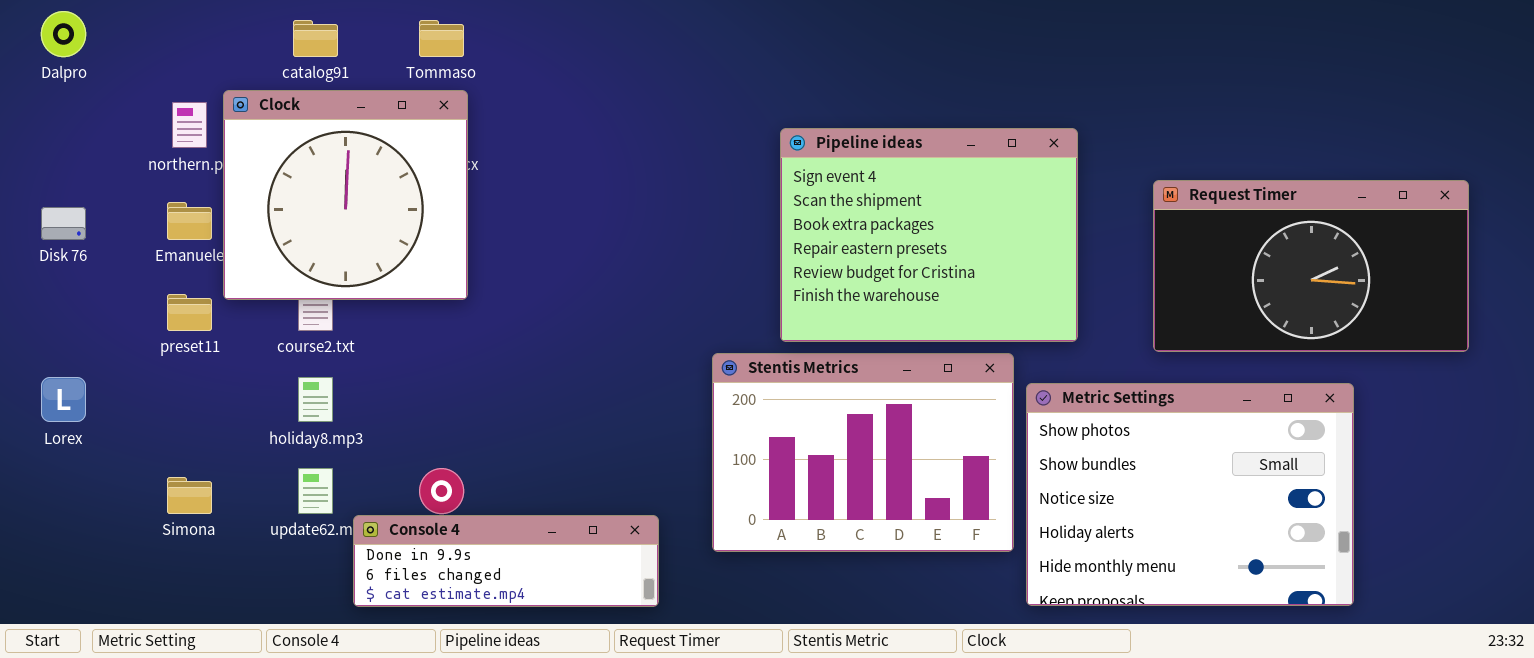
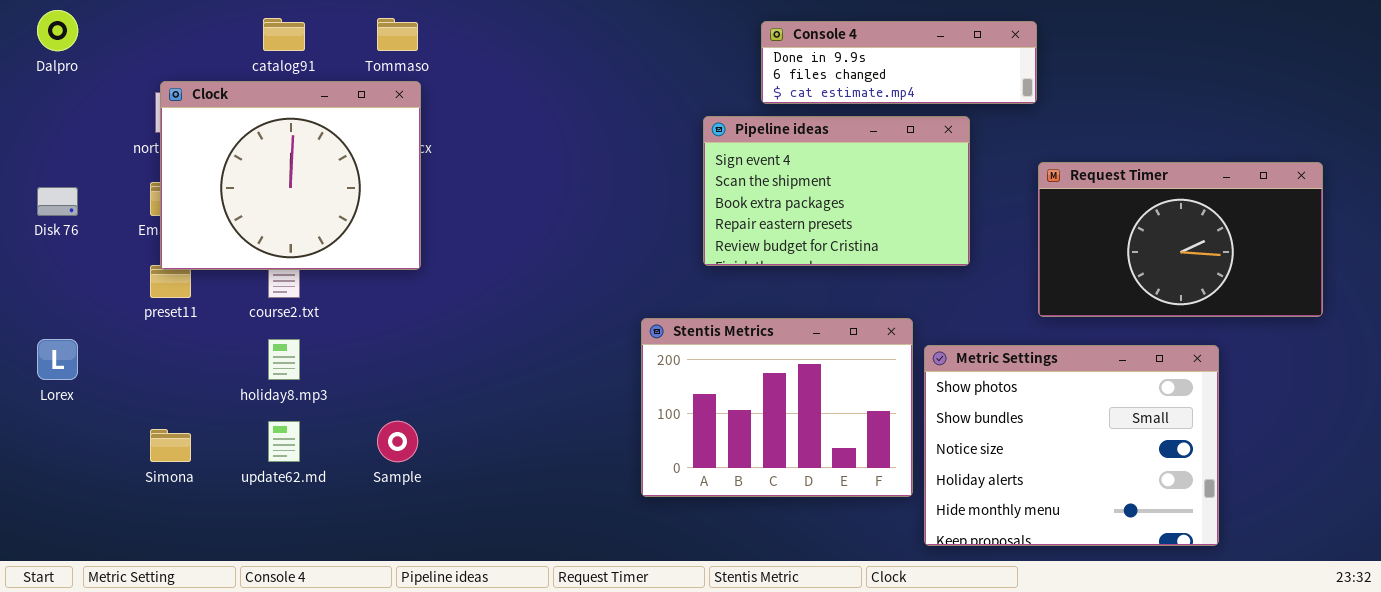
Clock: [223,90,468,300] -> [160,81,421,270], resized
Pipeline ideas: [780,128,1078,342] -> [703,116,970,266], resized
Console 4: [353,515,659,607] -> [761,21,1037,104], moved

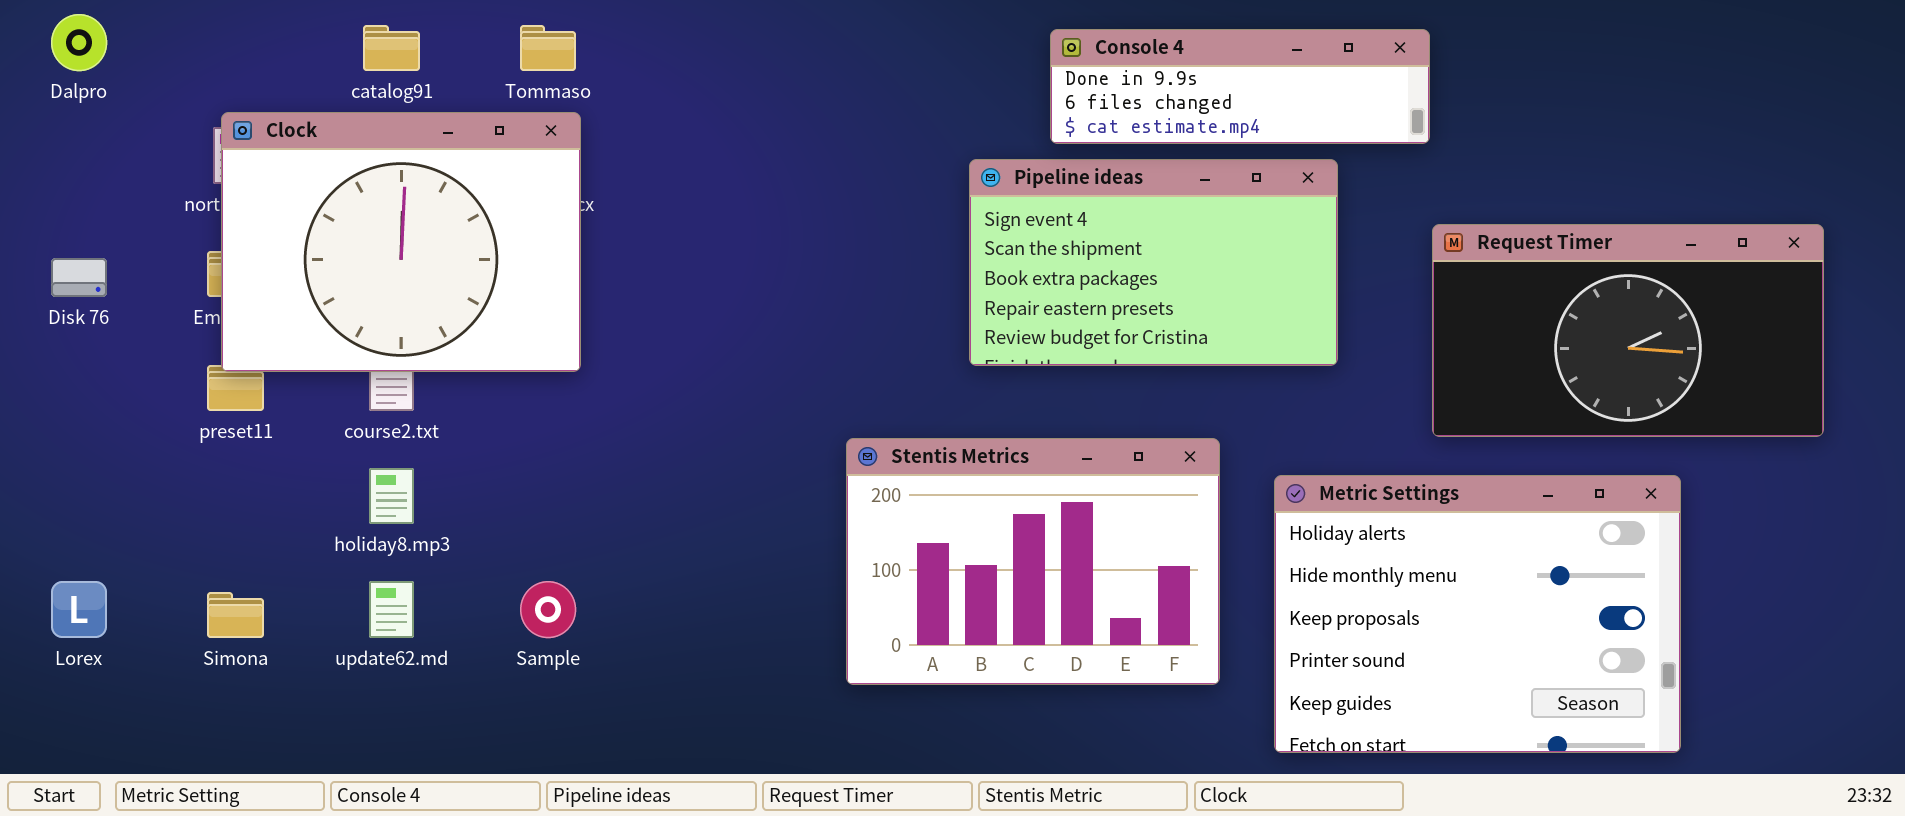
Stentis Metrics: [641,318,913,497] -> [846,438,1220,685], moved
Lorex: [37,339,78,380] -> [51,581,107,638], moved
Metric Settings: [924,345,1219,546] -> [1274,475,1681,753], scrolled down 3 rows

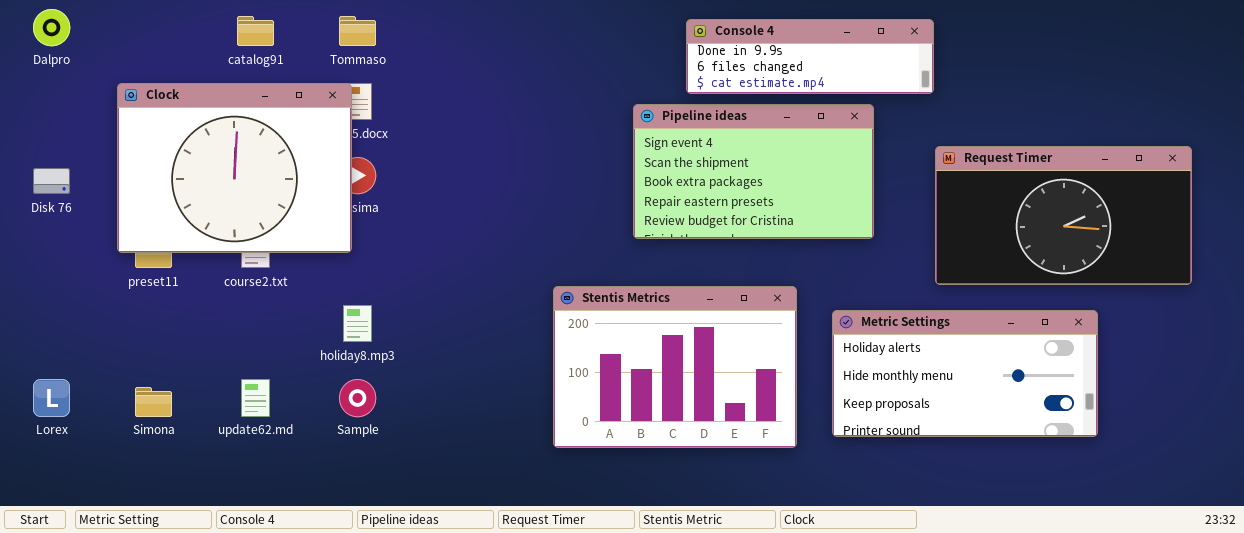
Clock: [221,112,581,372] -> [117,83,352,253], moved
holiday8.mp3: [369,468,414,524] -> [343,305,372,342], moved
Metric Settings: [1274,475,1681,753] -> [832,310,1098,437], resized

